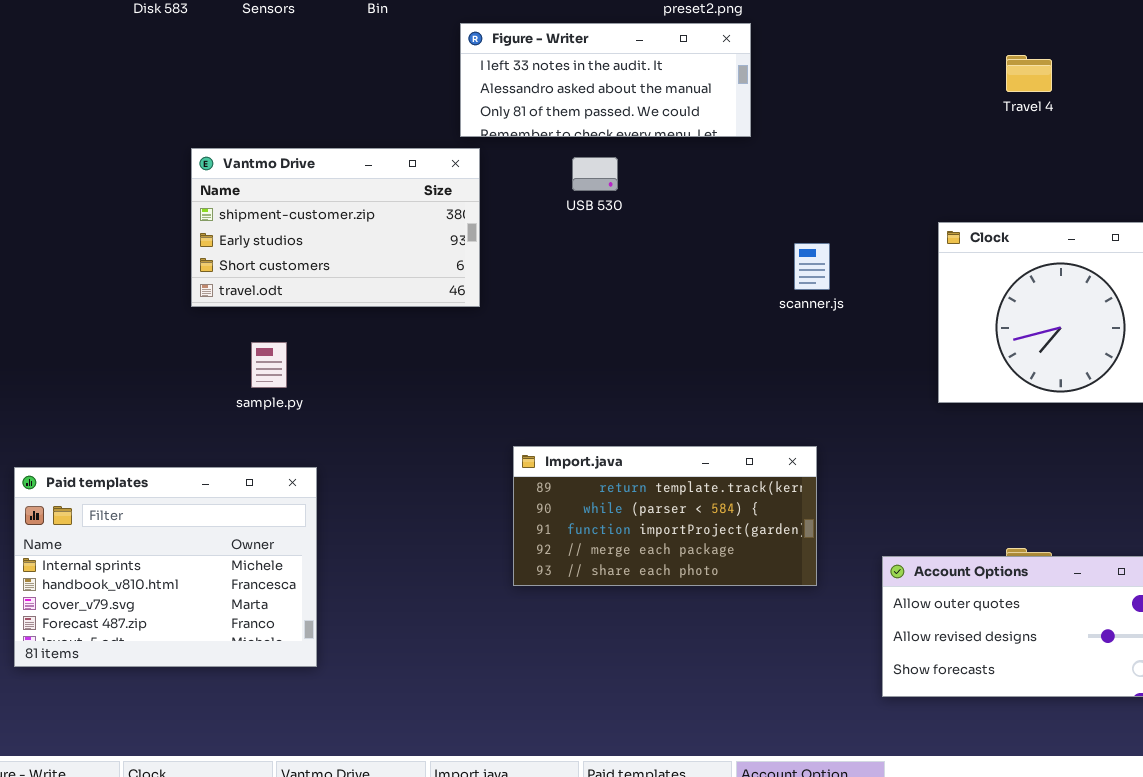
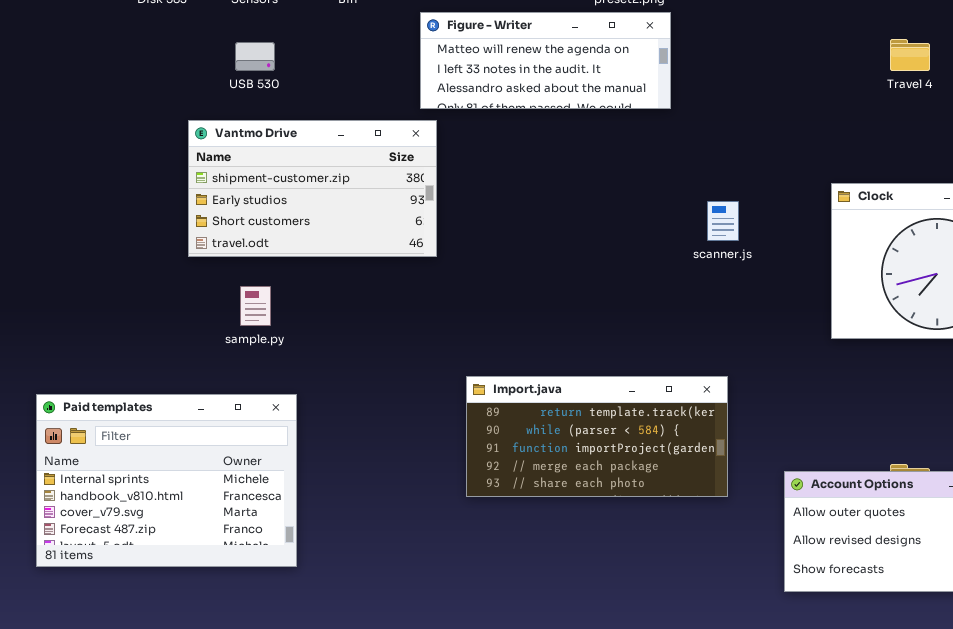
Figure - Writer: [460,23,751,137] -> [420,12,671,109], scrolled up 1 row
USB 530: [572,157,618,191] -> [235,42,275,71], moved

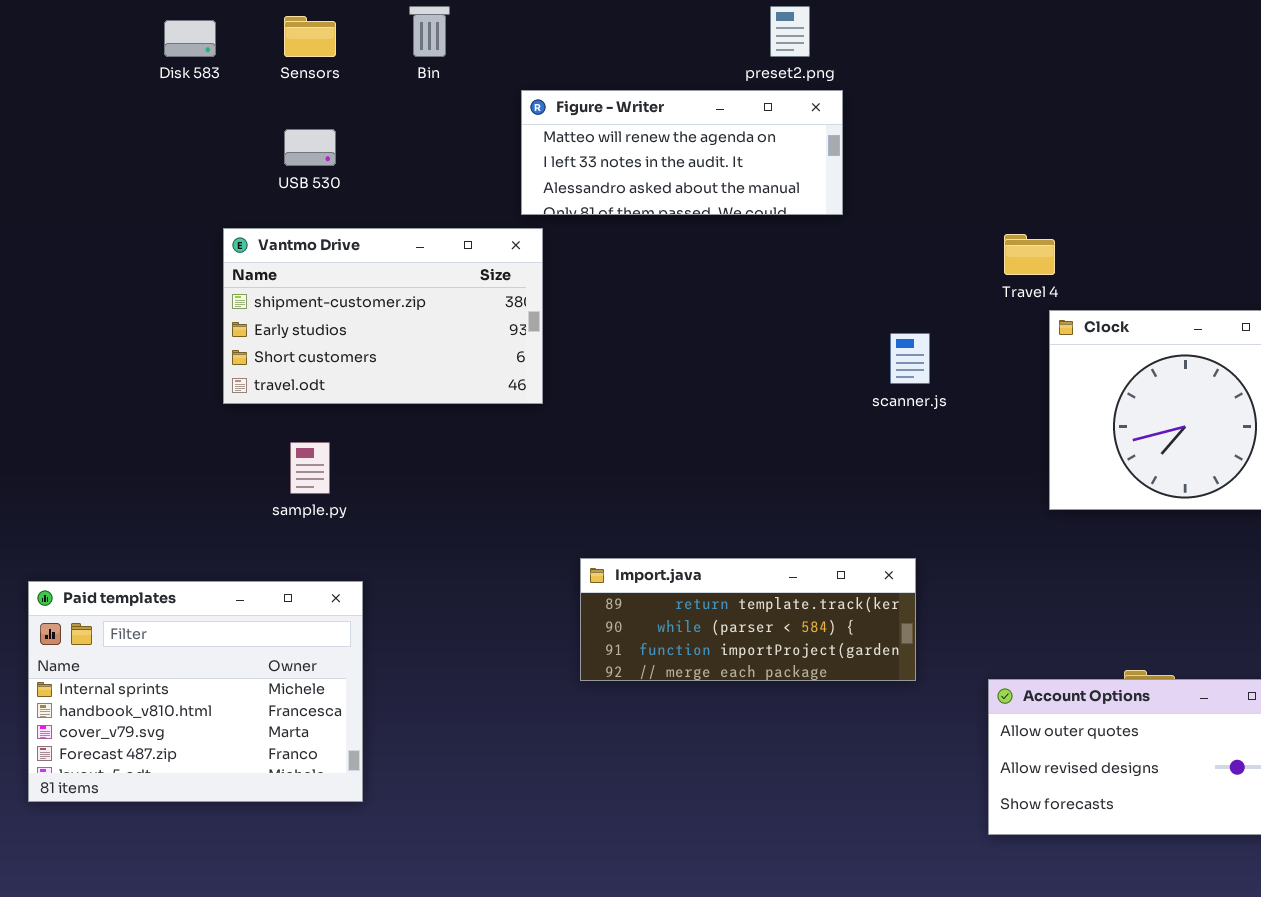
Travel 4: [890,39,930,71] -> [1004,234,1055,275], moved
Import.java: [466,376,728,497] -> [580,558,916,681], resized

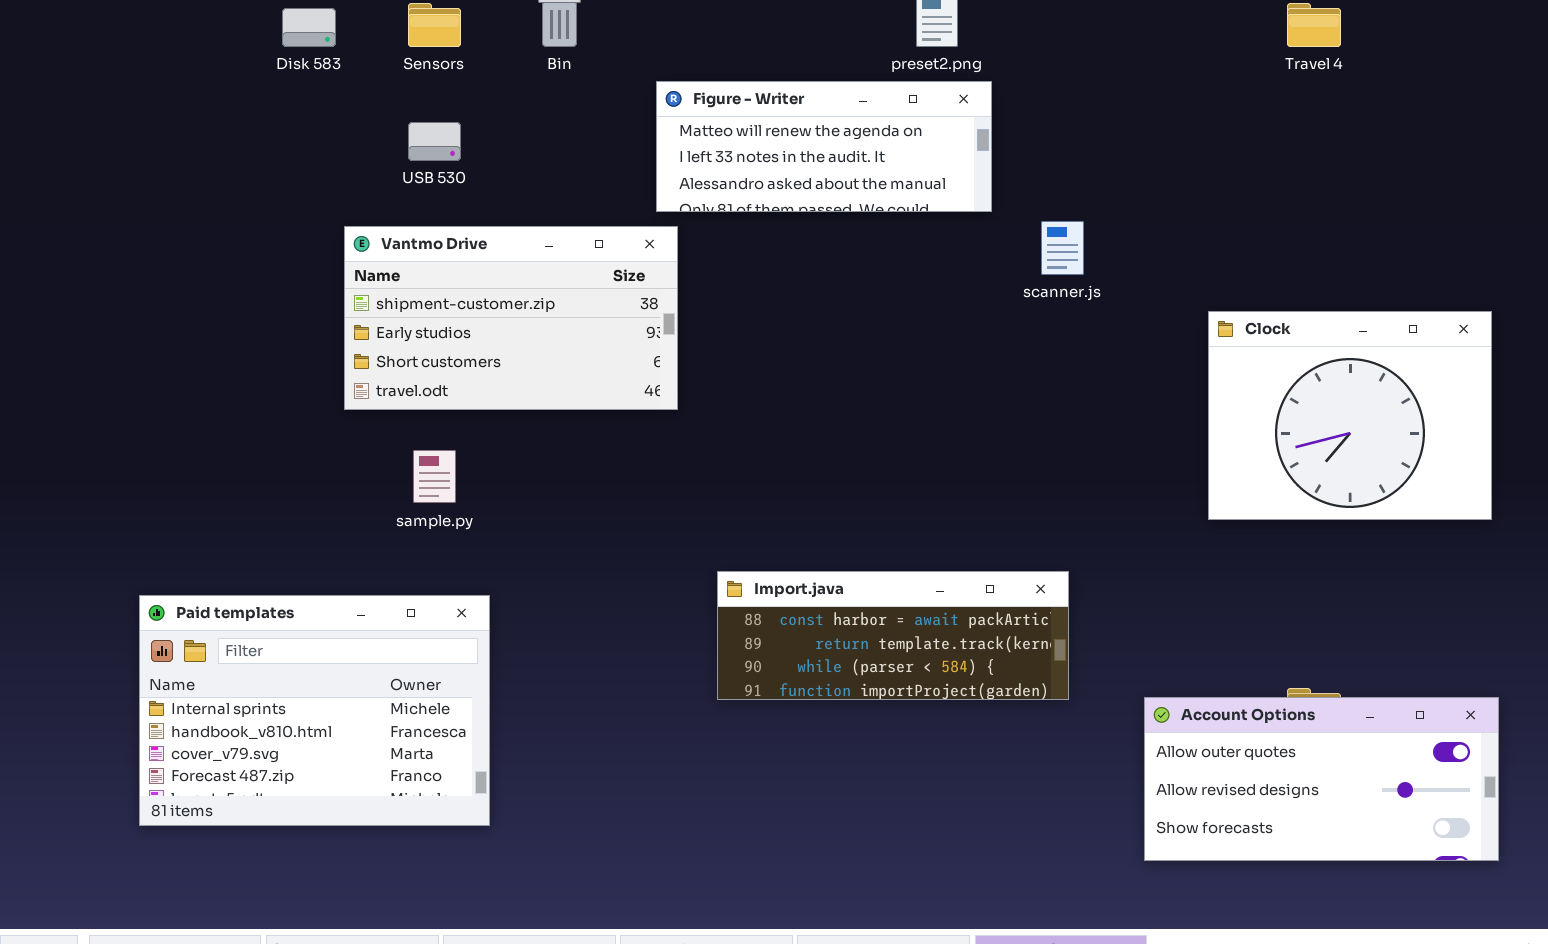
Travel 4: [1004,234,1055,275] -> [1287,3,1341,47], moved
scanner.js: [890,333,930,384] -> [1041,221,1084,275], moved
Import.java: [580,558,916,681] -> [717,571,1069,700], scrolled up 1 row

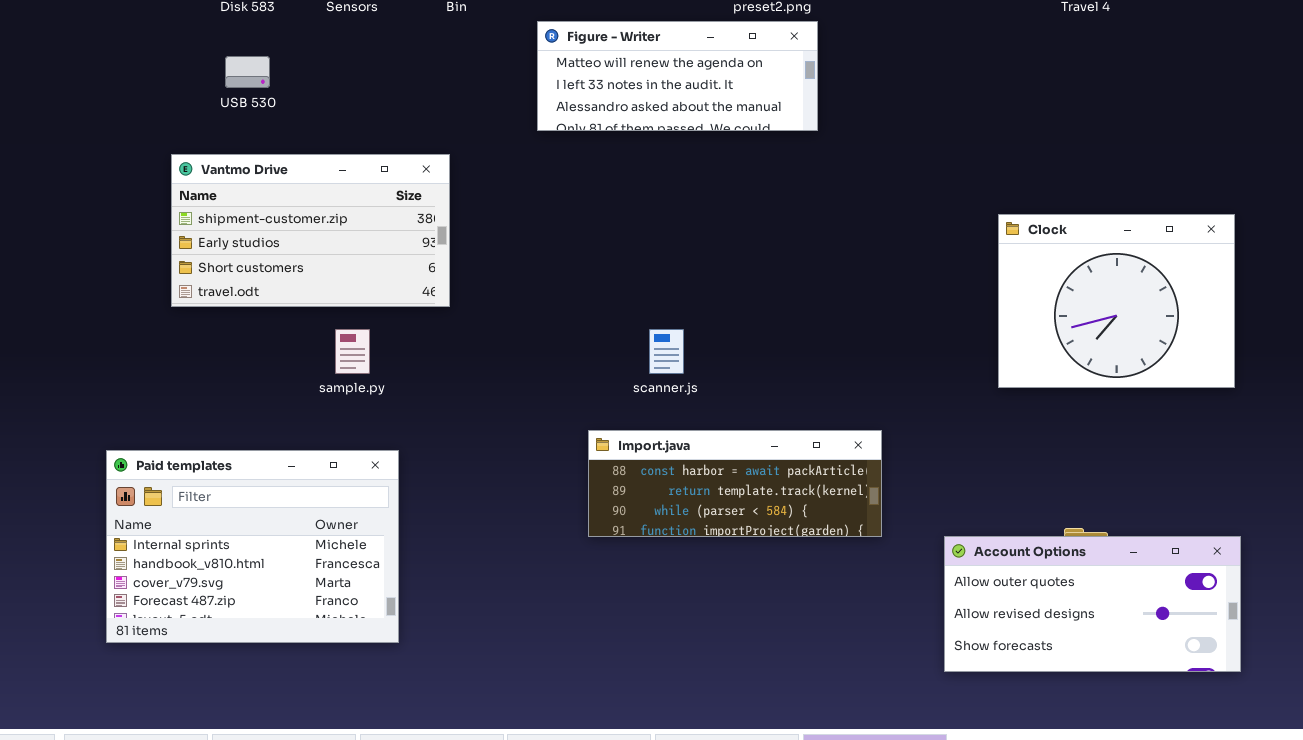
USB 530: [408,122,461,161] -> [225,56,270,88], moved
scanner.js: [1041,221,1084,275] -> [649,329,684,374], moved
Vantmo Drive: [344,226,678,410] -> [171,154,450,307], moved

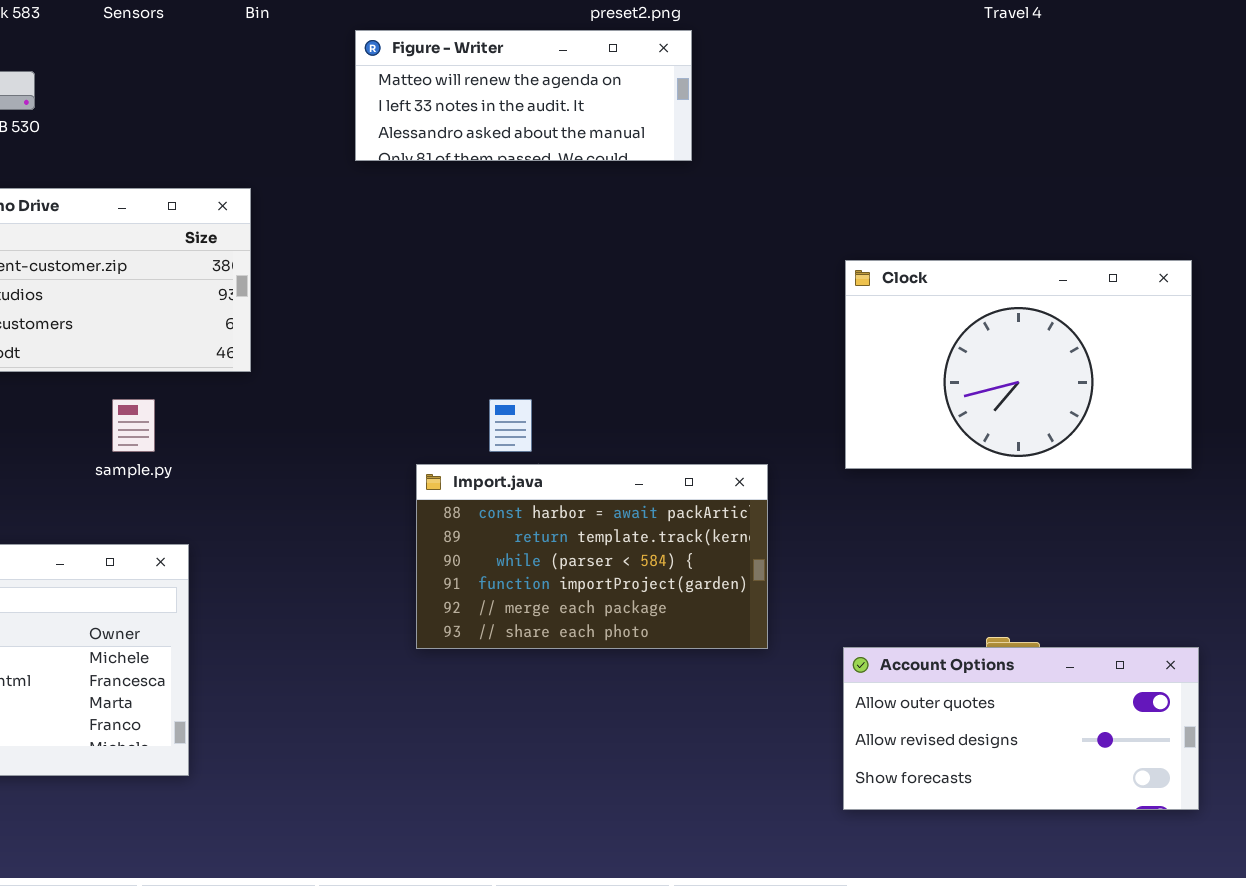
Clock: [998,214,1235,388] -> [845,260,1192,469], resized
Import.java: [588,430,882,537] -> [416,464,768,649], resized

